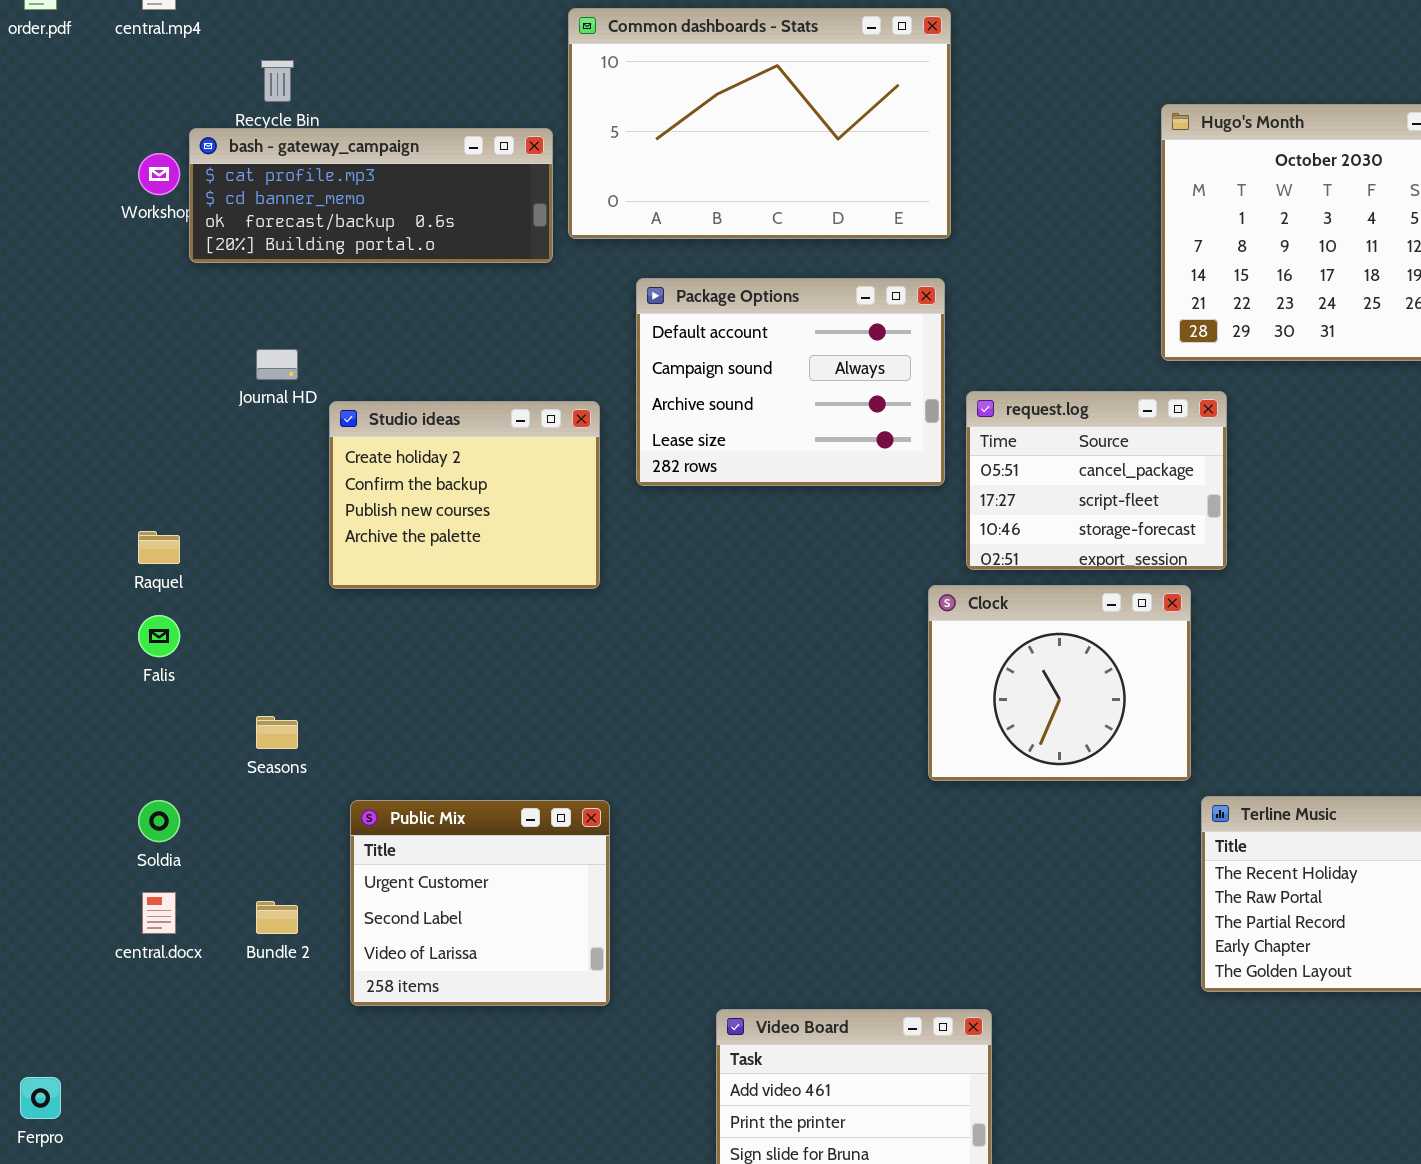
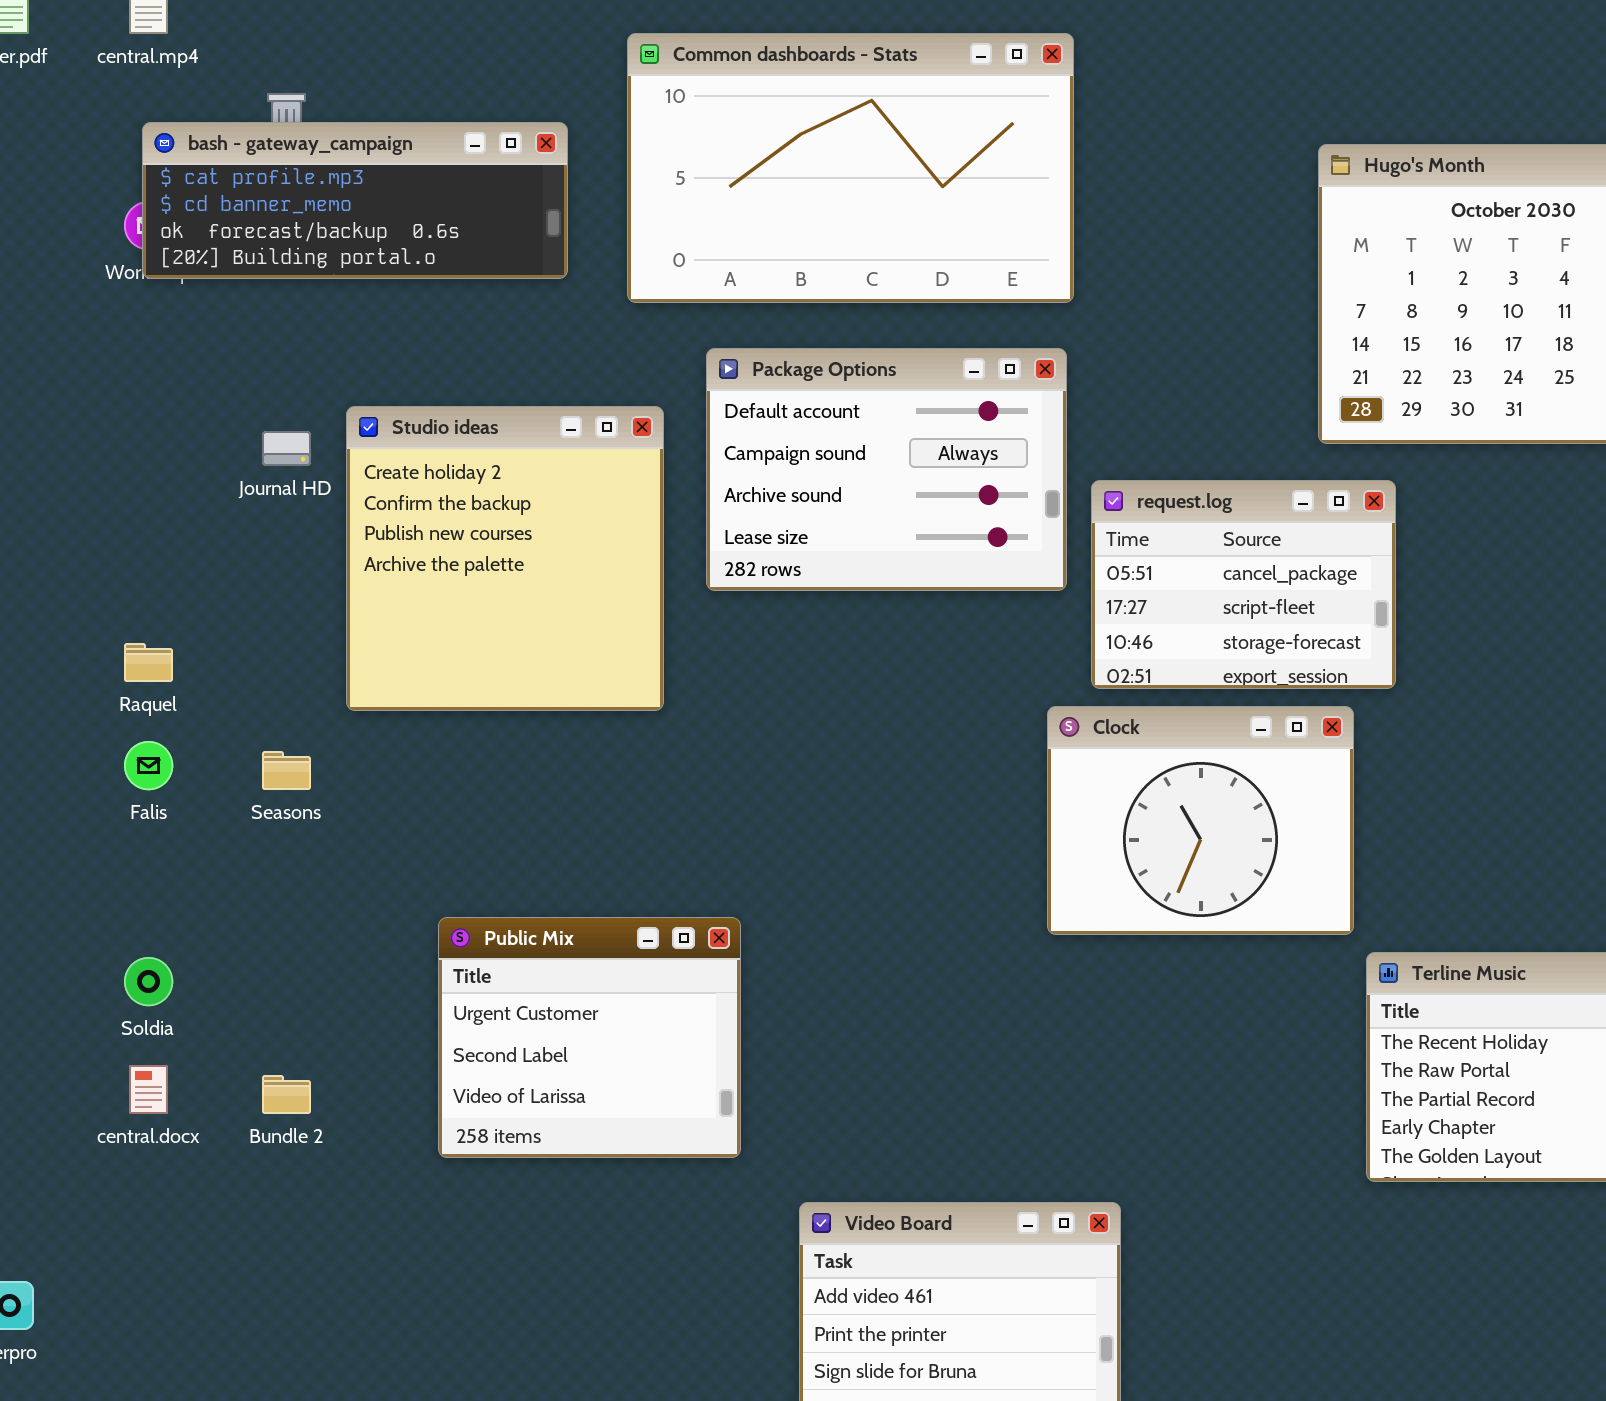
bash - gateway_campaign: [189,128,553,263] -> [142,122,568,279], moved
Studio ideas: [329,401,600,589] -> [346,406,664,711], resized
Seasons: [256,716,298,749] -> [262,751,311,790], moved
Public Mix: [350,800,610,1006] -> [438,917,741,1158], moved

